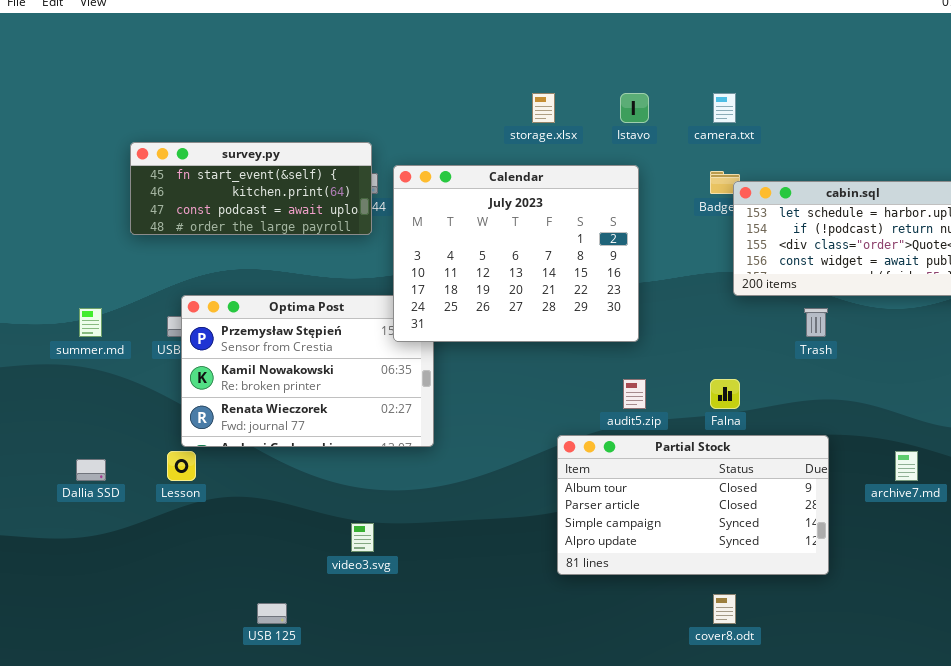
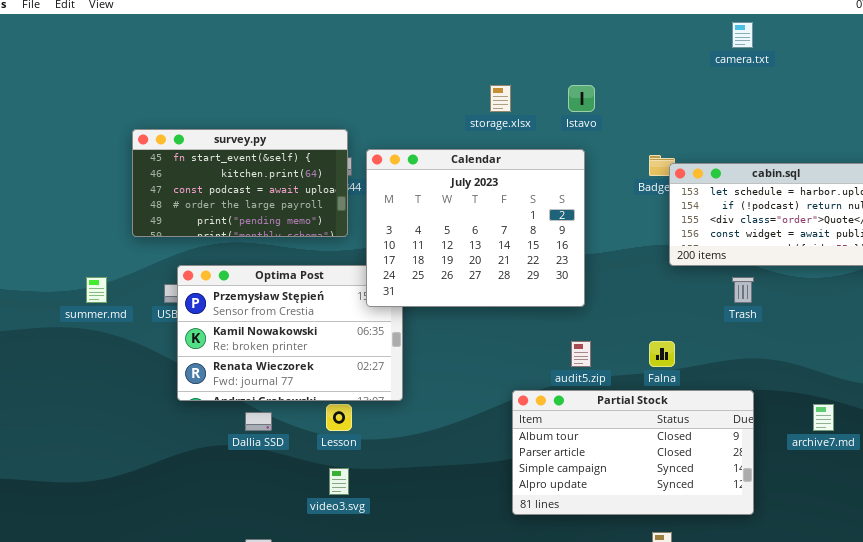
camera.txt: [713,93,736,123] -> [732,22,753,48], moved
survey.py: [130,142,372,235] -> [132,129,348,237], resized
Lesson: [167,451,196,481] -> [326,404,352,431], moved
Dallia SSD: [76,459,106,481] -> [245,412,272,431], moved

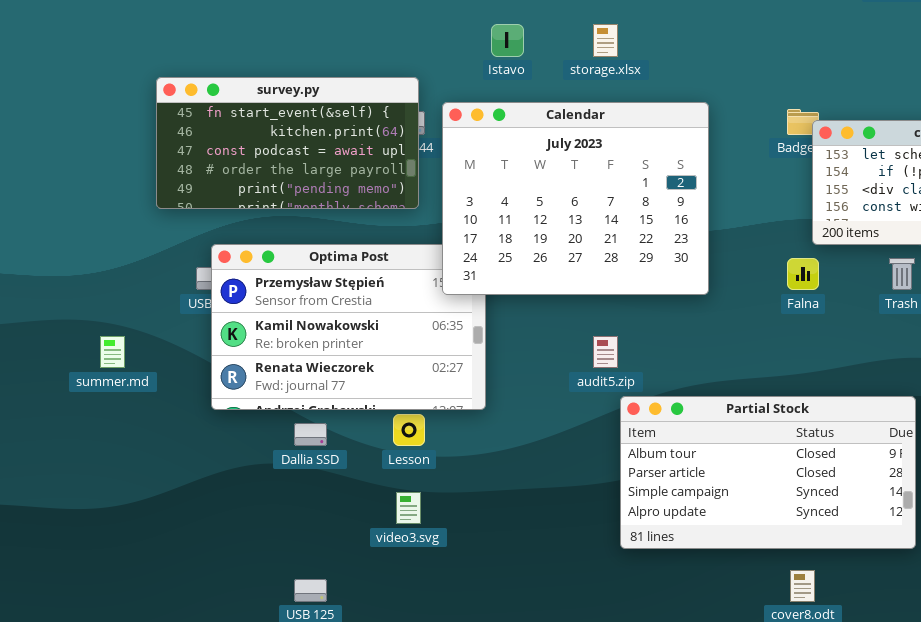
Istavo: [568,85,595,112] -> [491,24,524,57], moved
summer.md: [86,277,107,303] -> [100,336,125,368], moved
audit5.zip: [571,341,591,367] -> [593,336,618,368], moved
Falna: [649,341,675,367] -> [787,258,819,290], moved

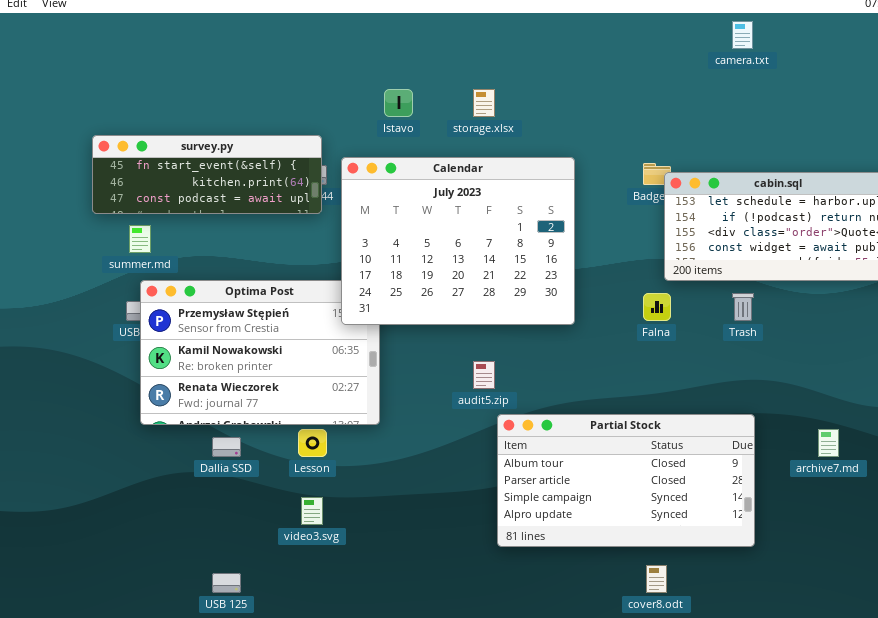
survey.py: [156,77,419,209] -> [92,135,322,214], resized
summer.md: [100,336,125,368] -> [129,225,151,253], moved

